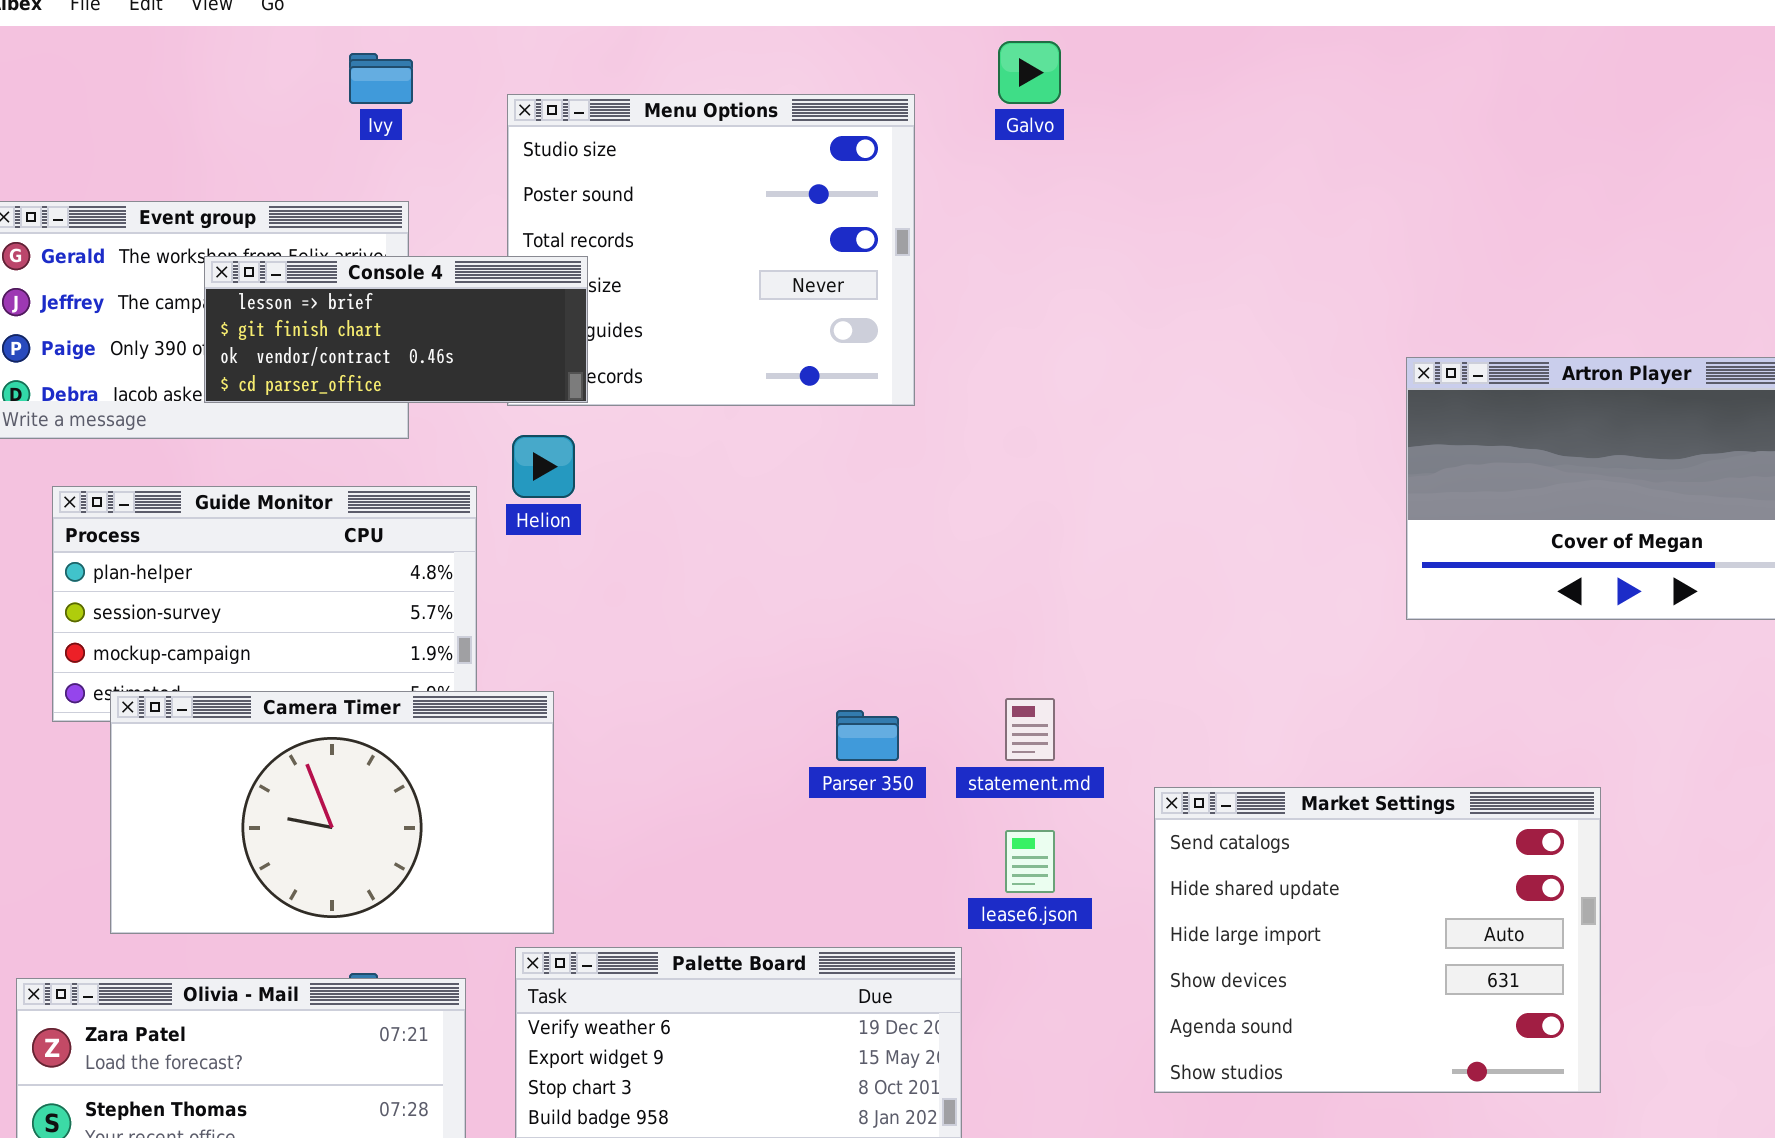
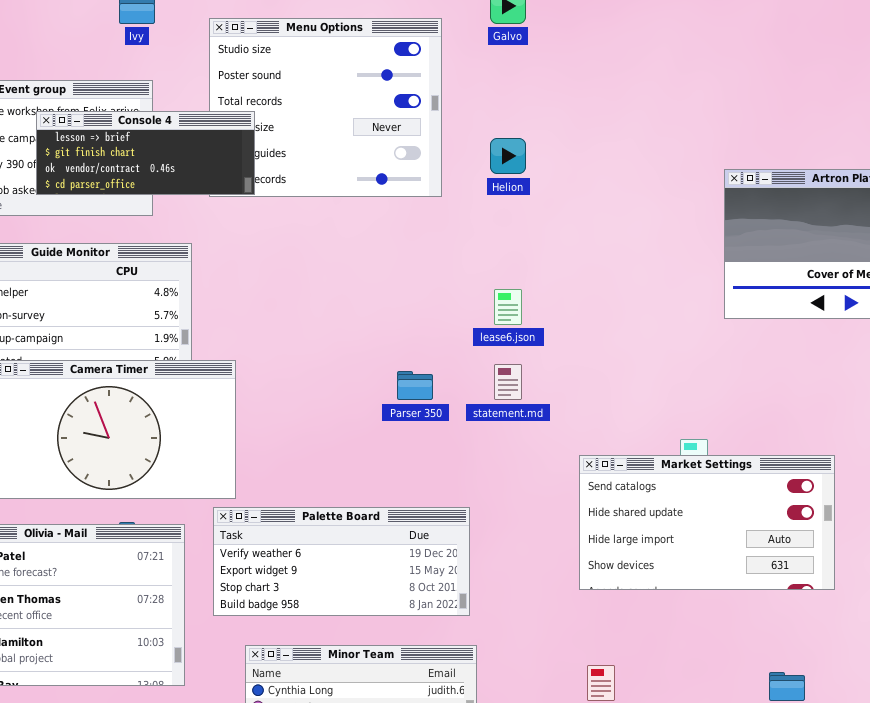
Helion: [512,435,575,498] -> [490,138,526,174], moved
Market Settings: [1154,787,1601,1093] -> [579,455,835,590], resized
lease6.json: [1005,830,1055,893] -> [494,289,522,325], moved

